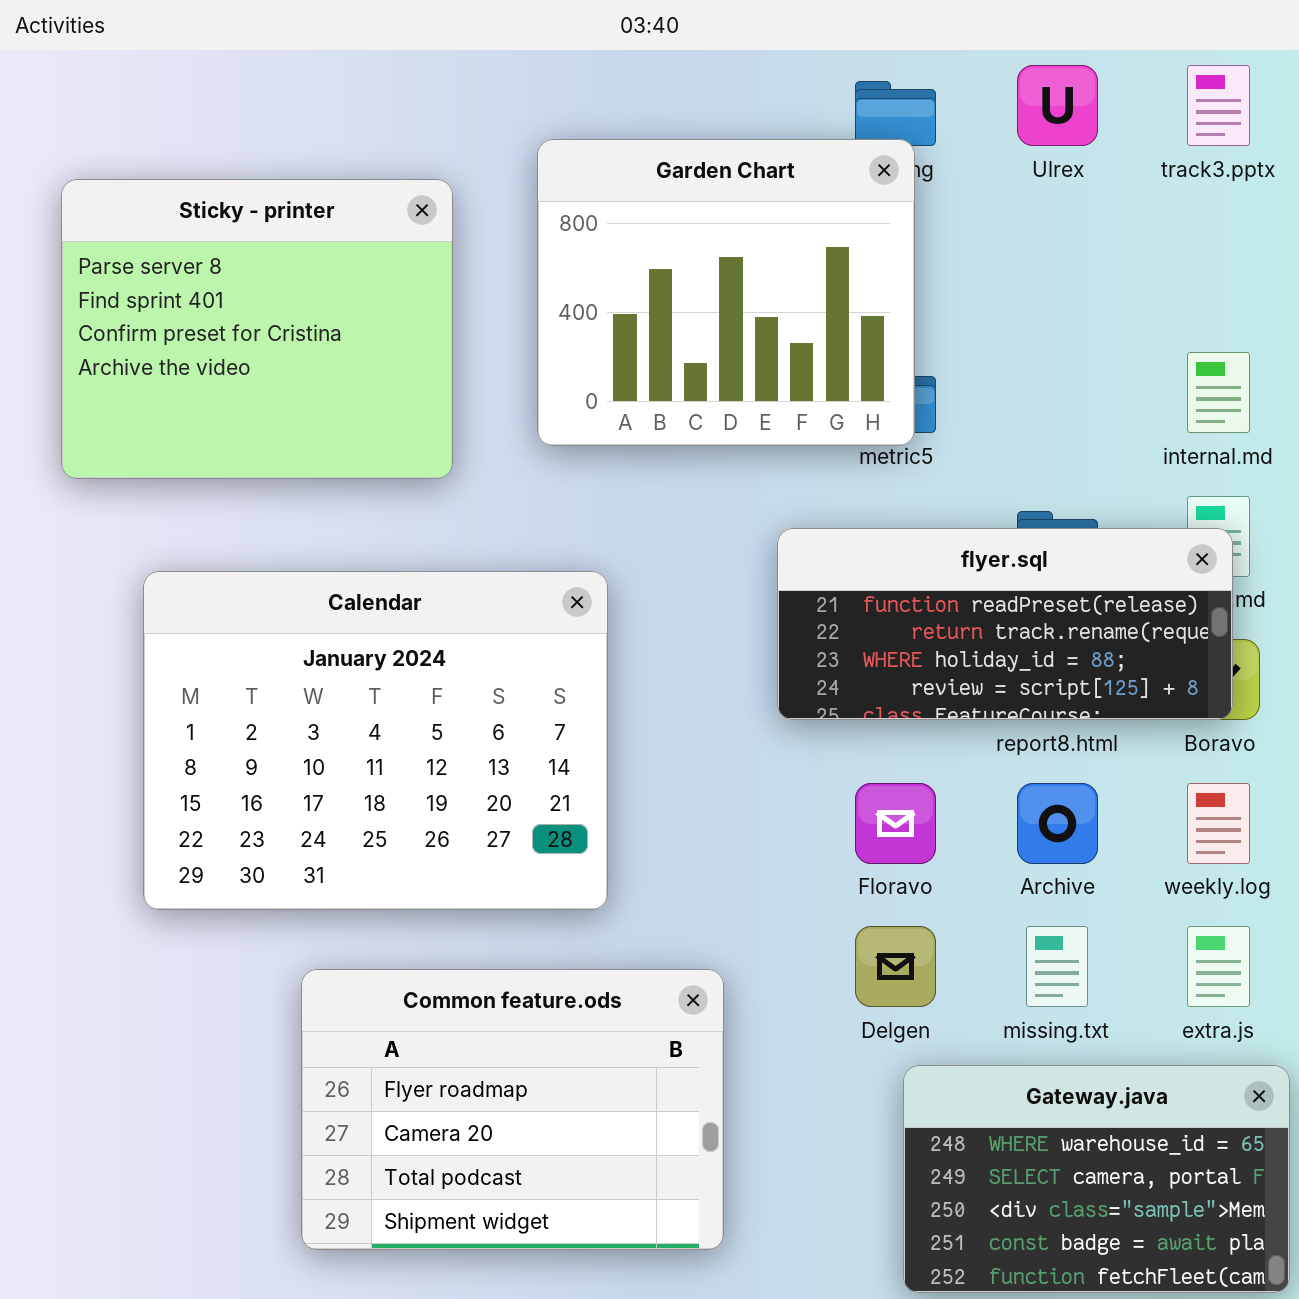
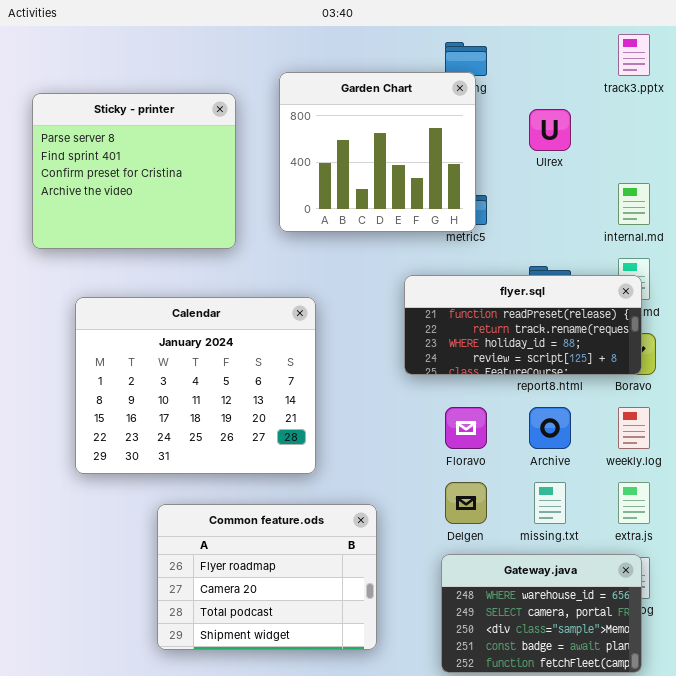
Ulrex: [1017,65,1098,146] -> [529,109,571,151], moved
Gateway.java: [903,1065,1290,1293] -> [441,554,642,673], moved

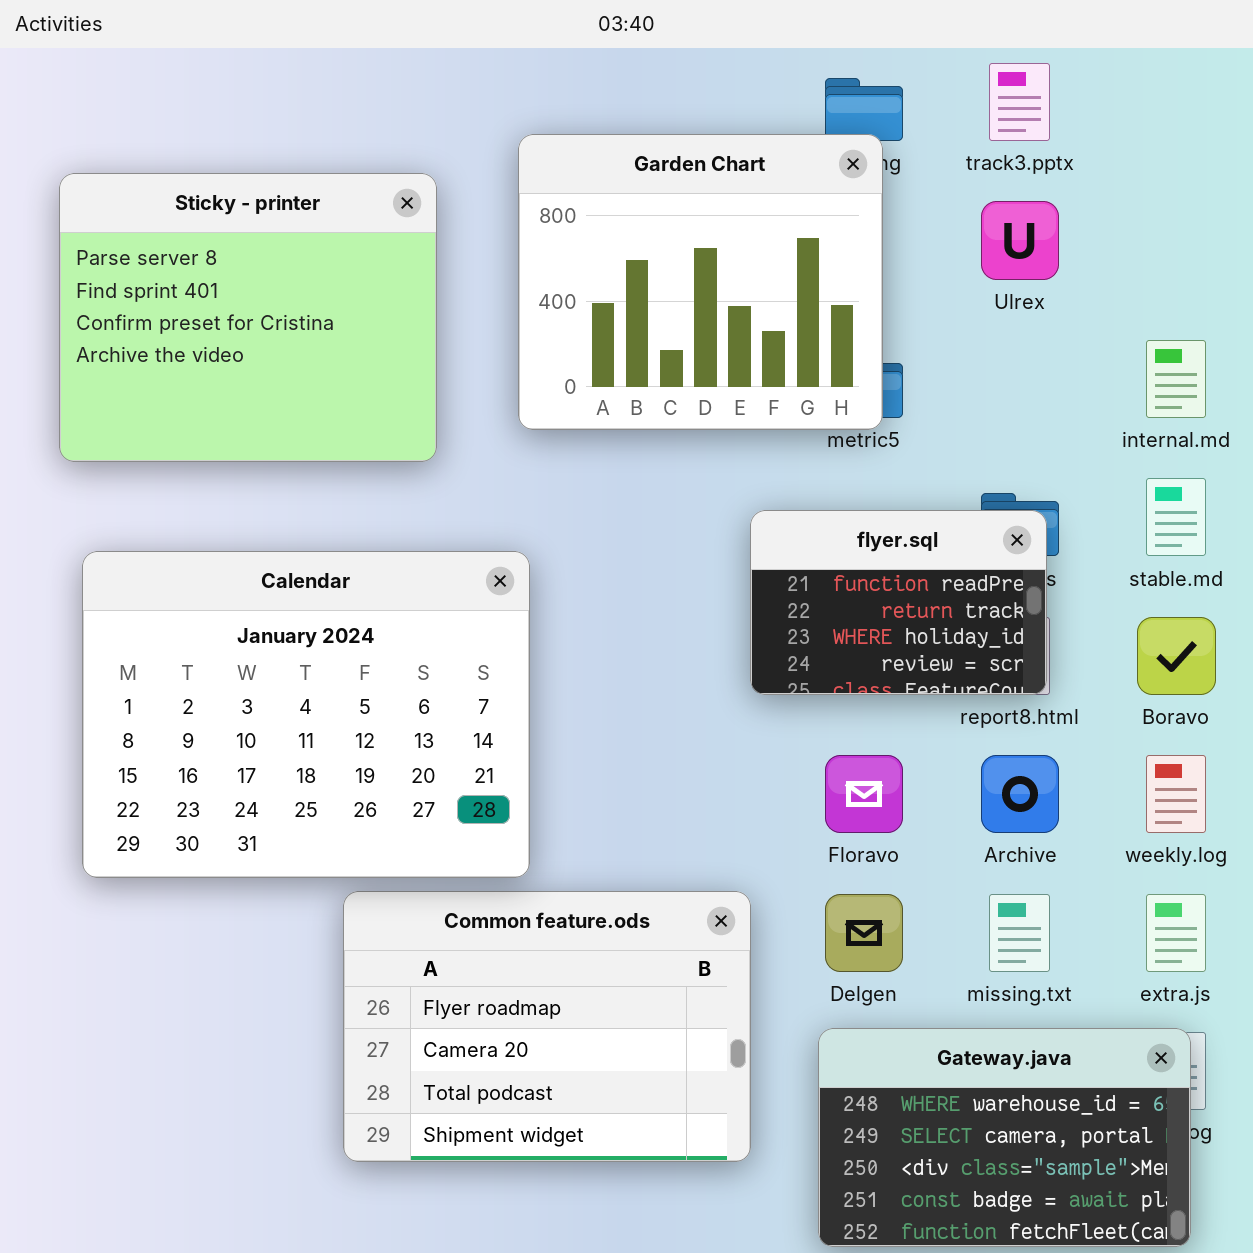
track3.pptx: [618,34,650,76] -> [989,63,1050,141], moved
flyer.sql: [404,275,642,375] -> [750,510,1047,695], resized
Calendar: [75,297,316,474] -> [82,551,530,878], moved
Common feature.ods: [157,504,377,650] -> [343,891,751,1162], moved

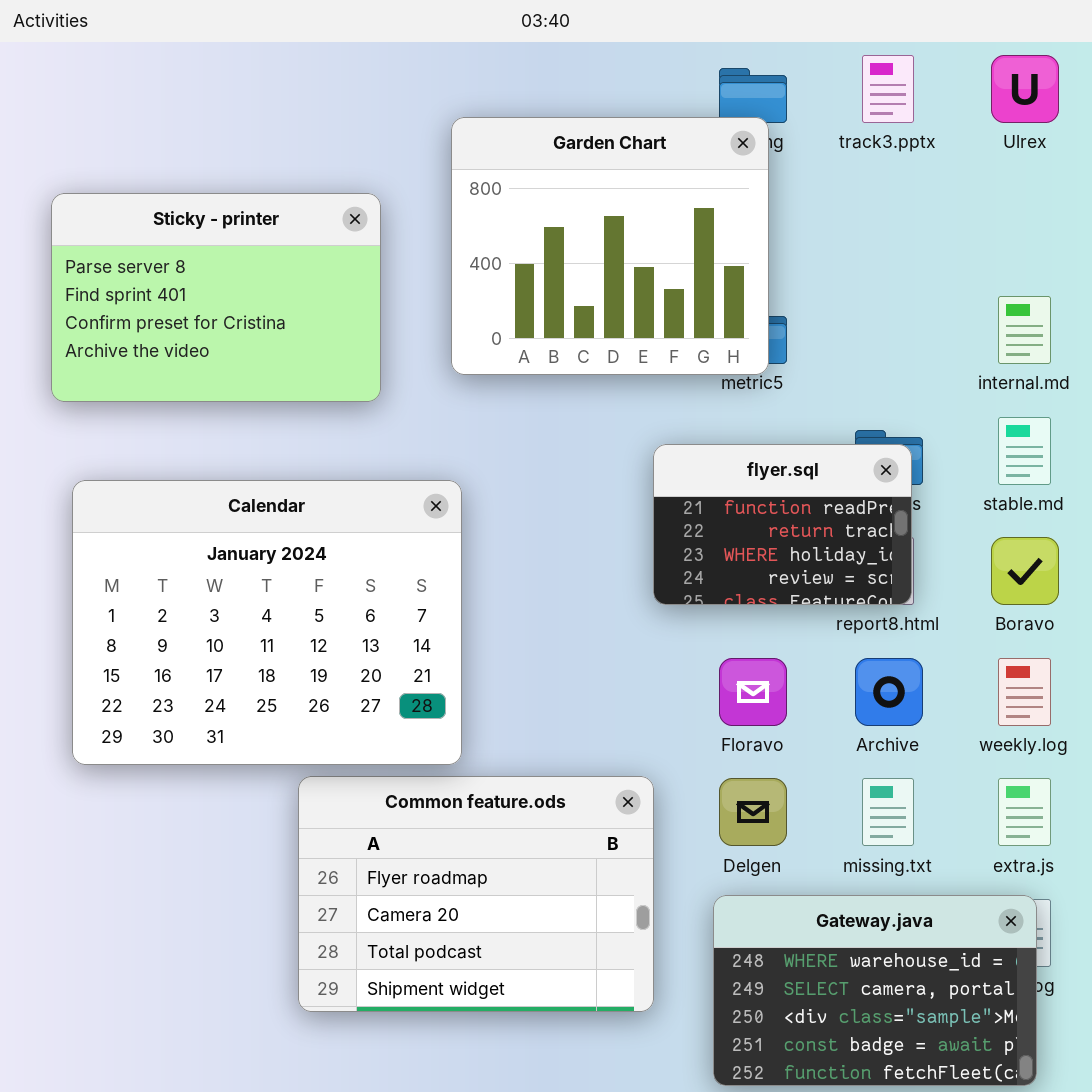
Sticky - printer: [59,173,437,462] -> [51,193,381,402], resized
Ulrex: [981,201,1059,280] -> [991,55,1059,123], moved

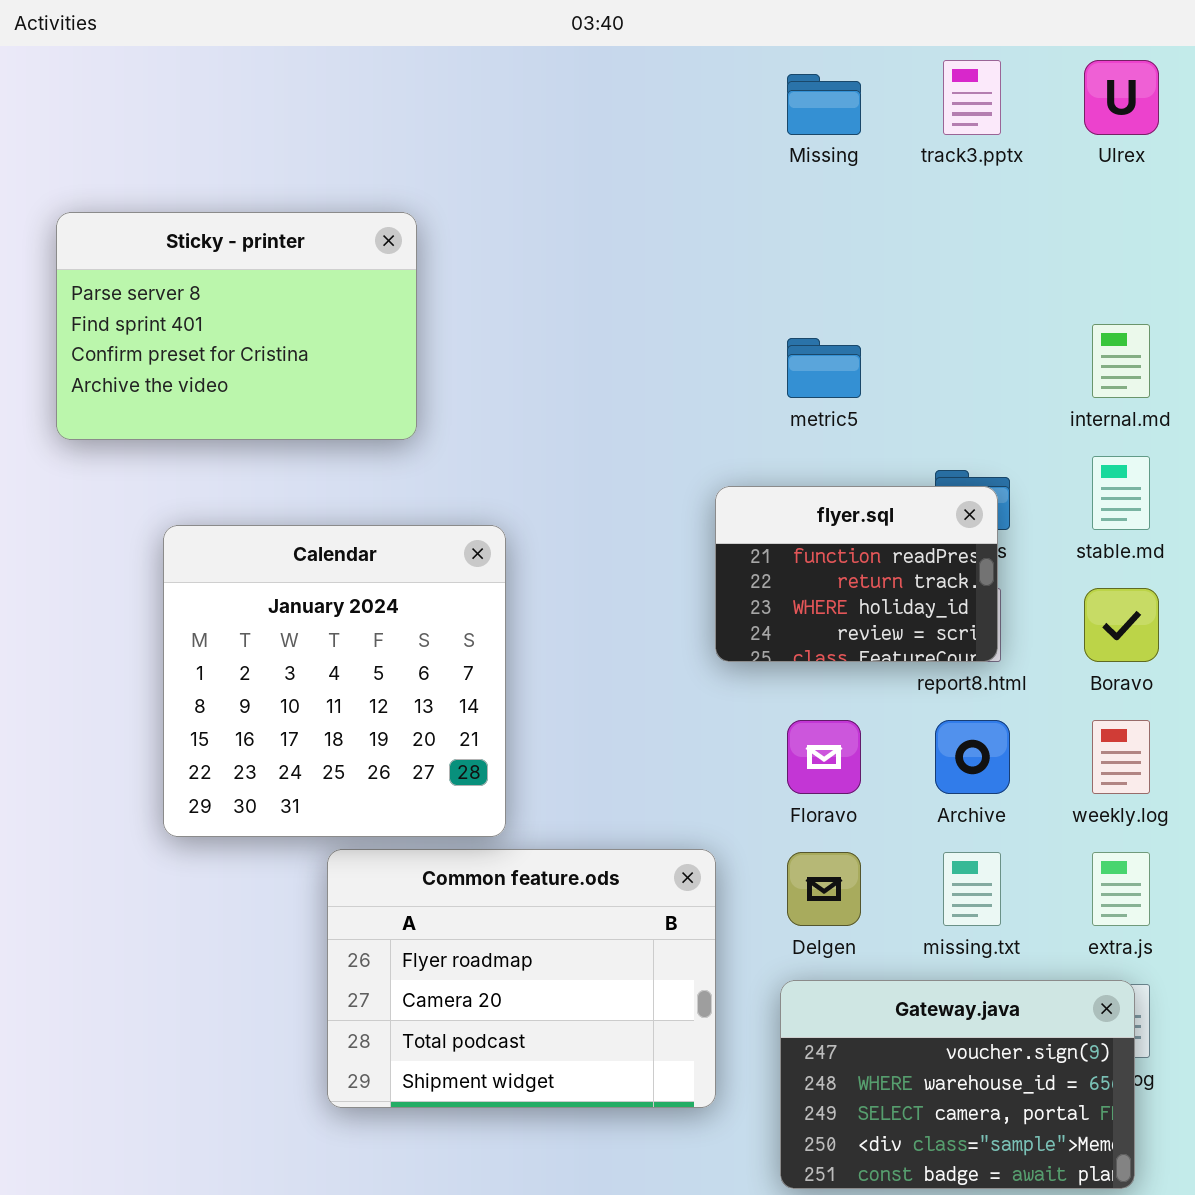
Garden Chart: [451,117,769,375] -> none, closed
Calendar: [72,480,462,765] -> [163,525,506,837], resized
Gateway.java: [713,895,1037,1086] -> [780,980,1135,1189], scrolled up 1 row

